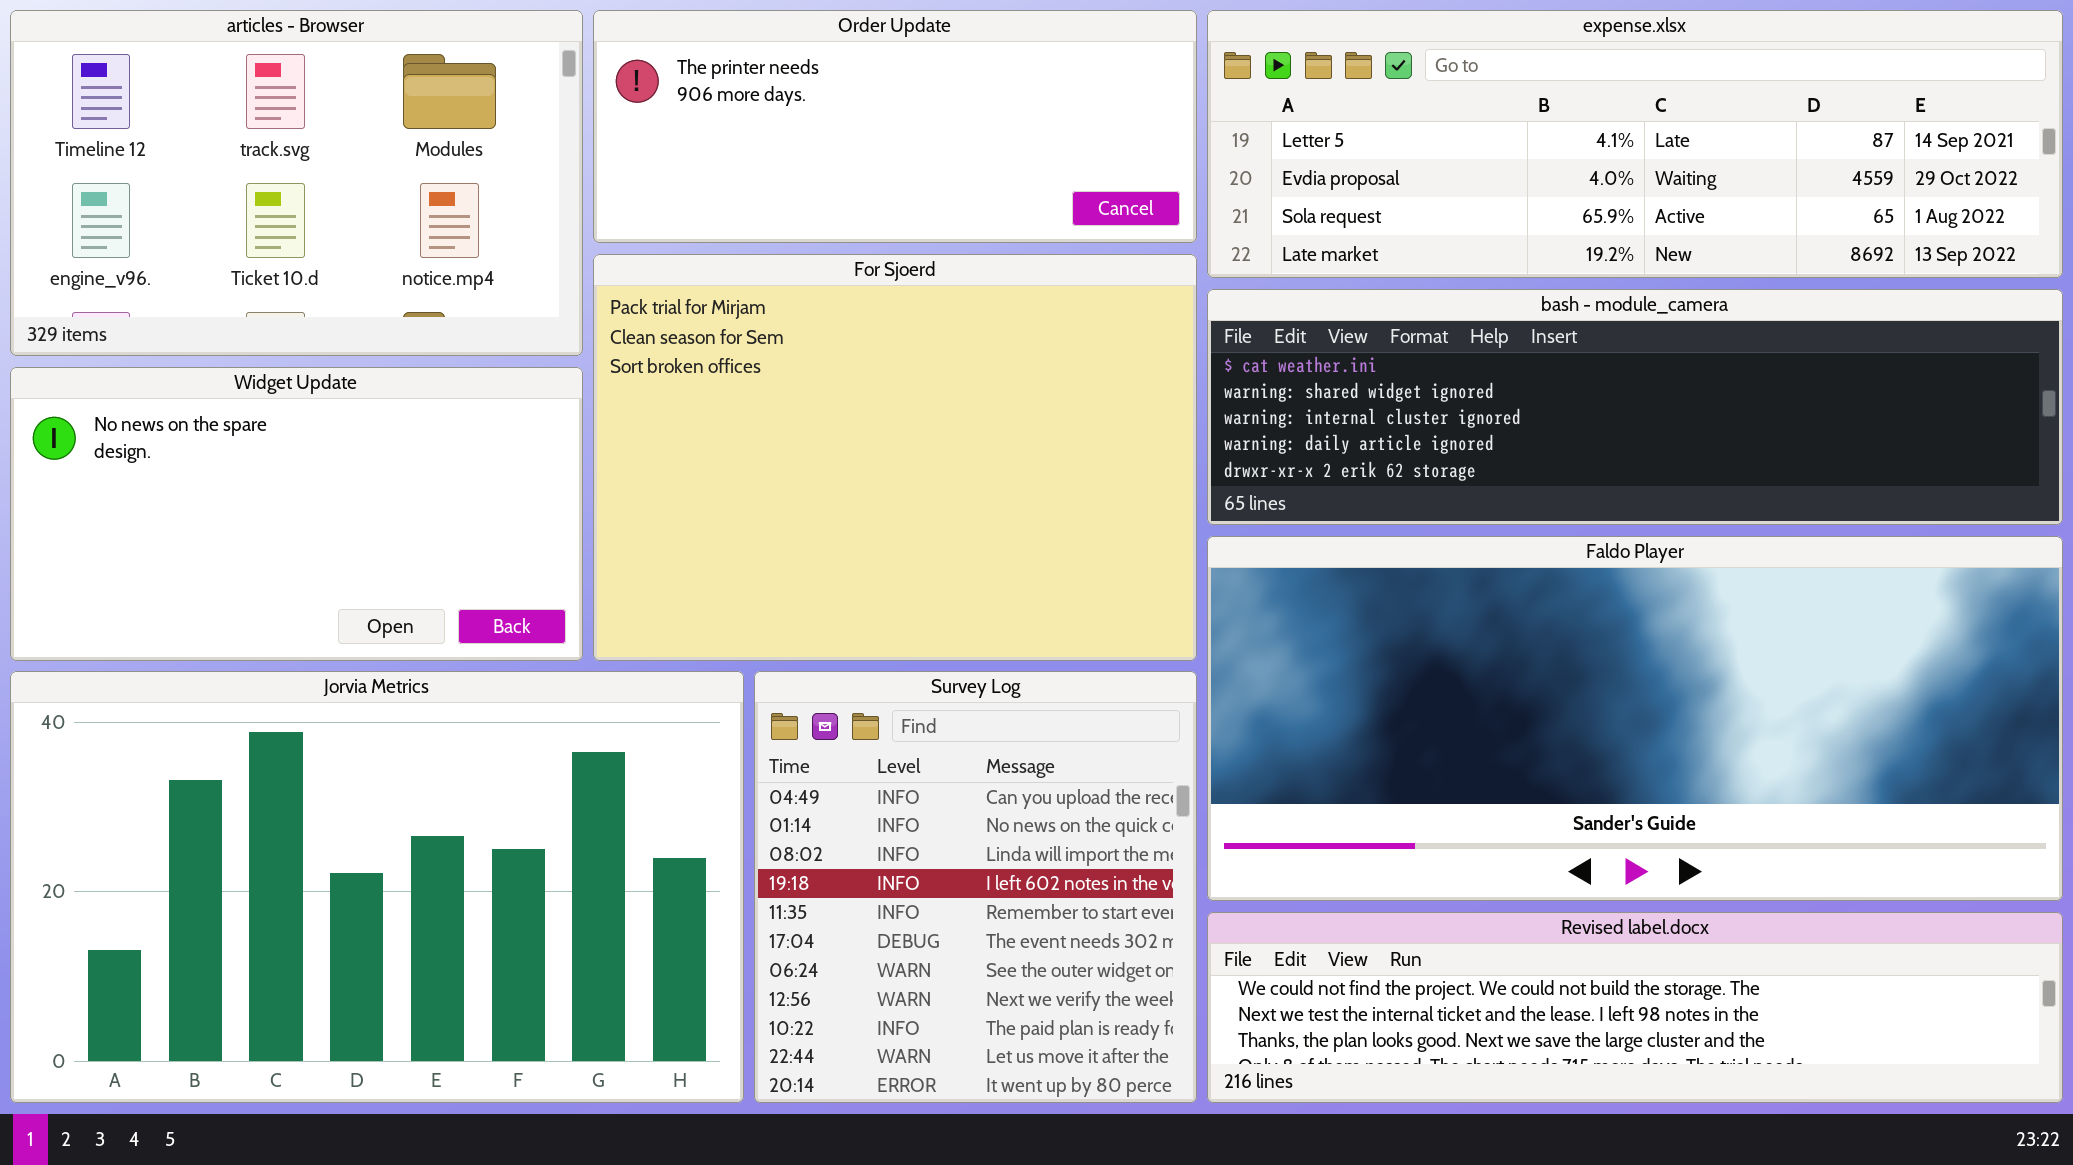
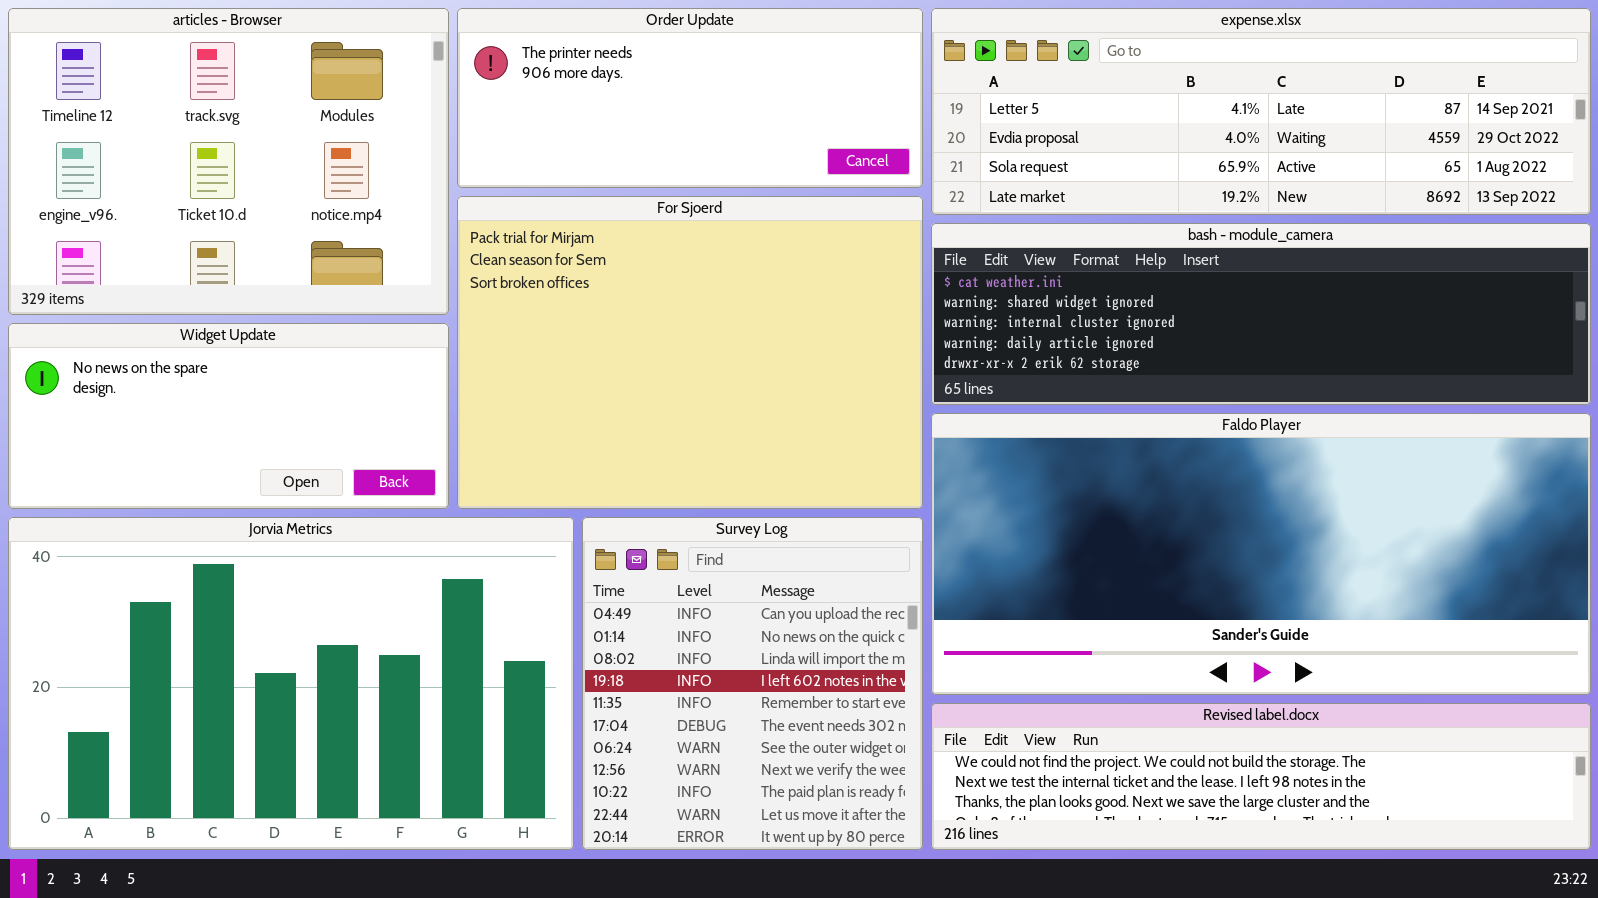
articles - Browser: [10,10,583,356] -> [8,8,449,315], resized
Widget Update: [10,367,583,661] -> [8,323,449,509], resized

